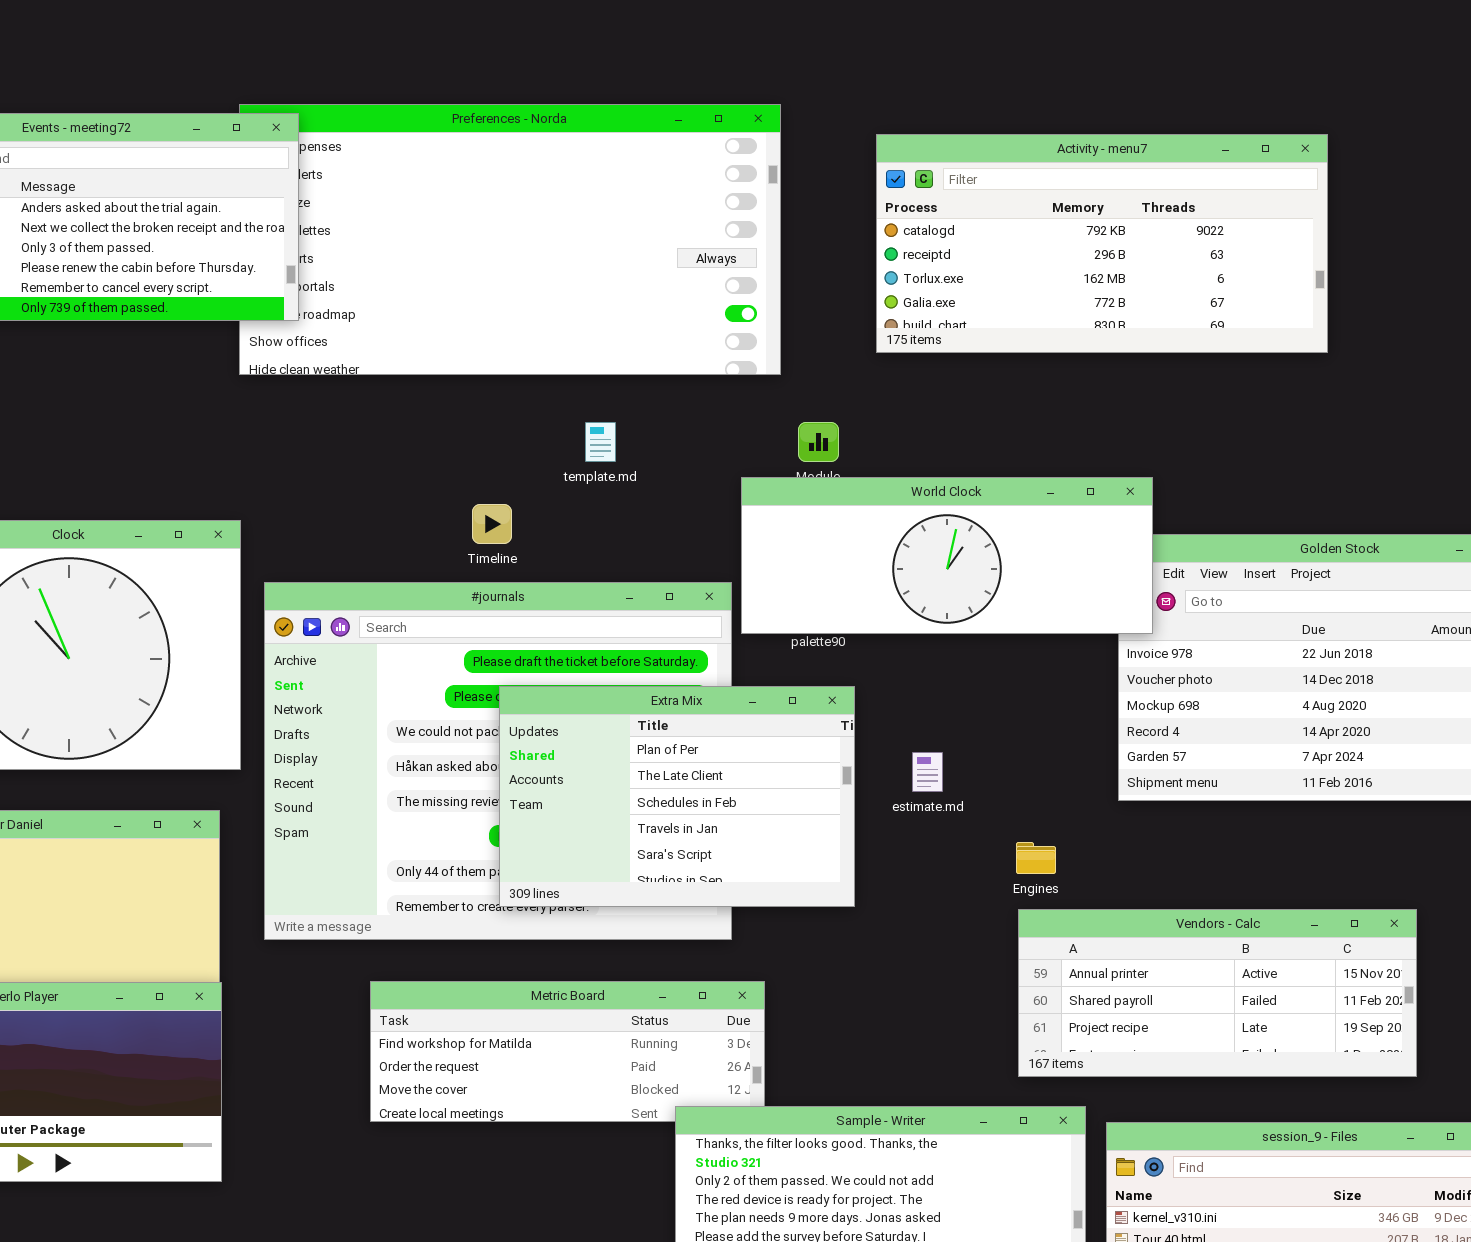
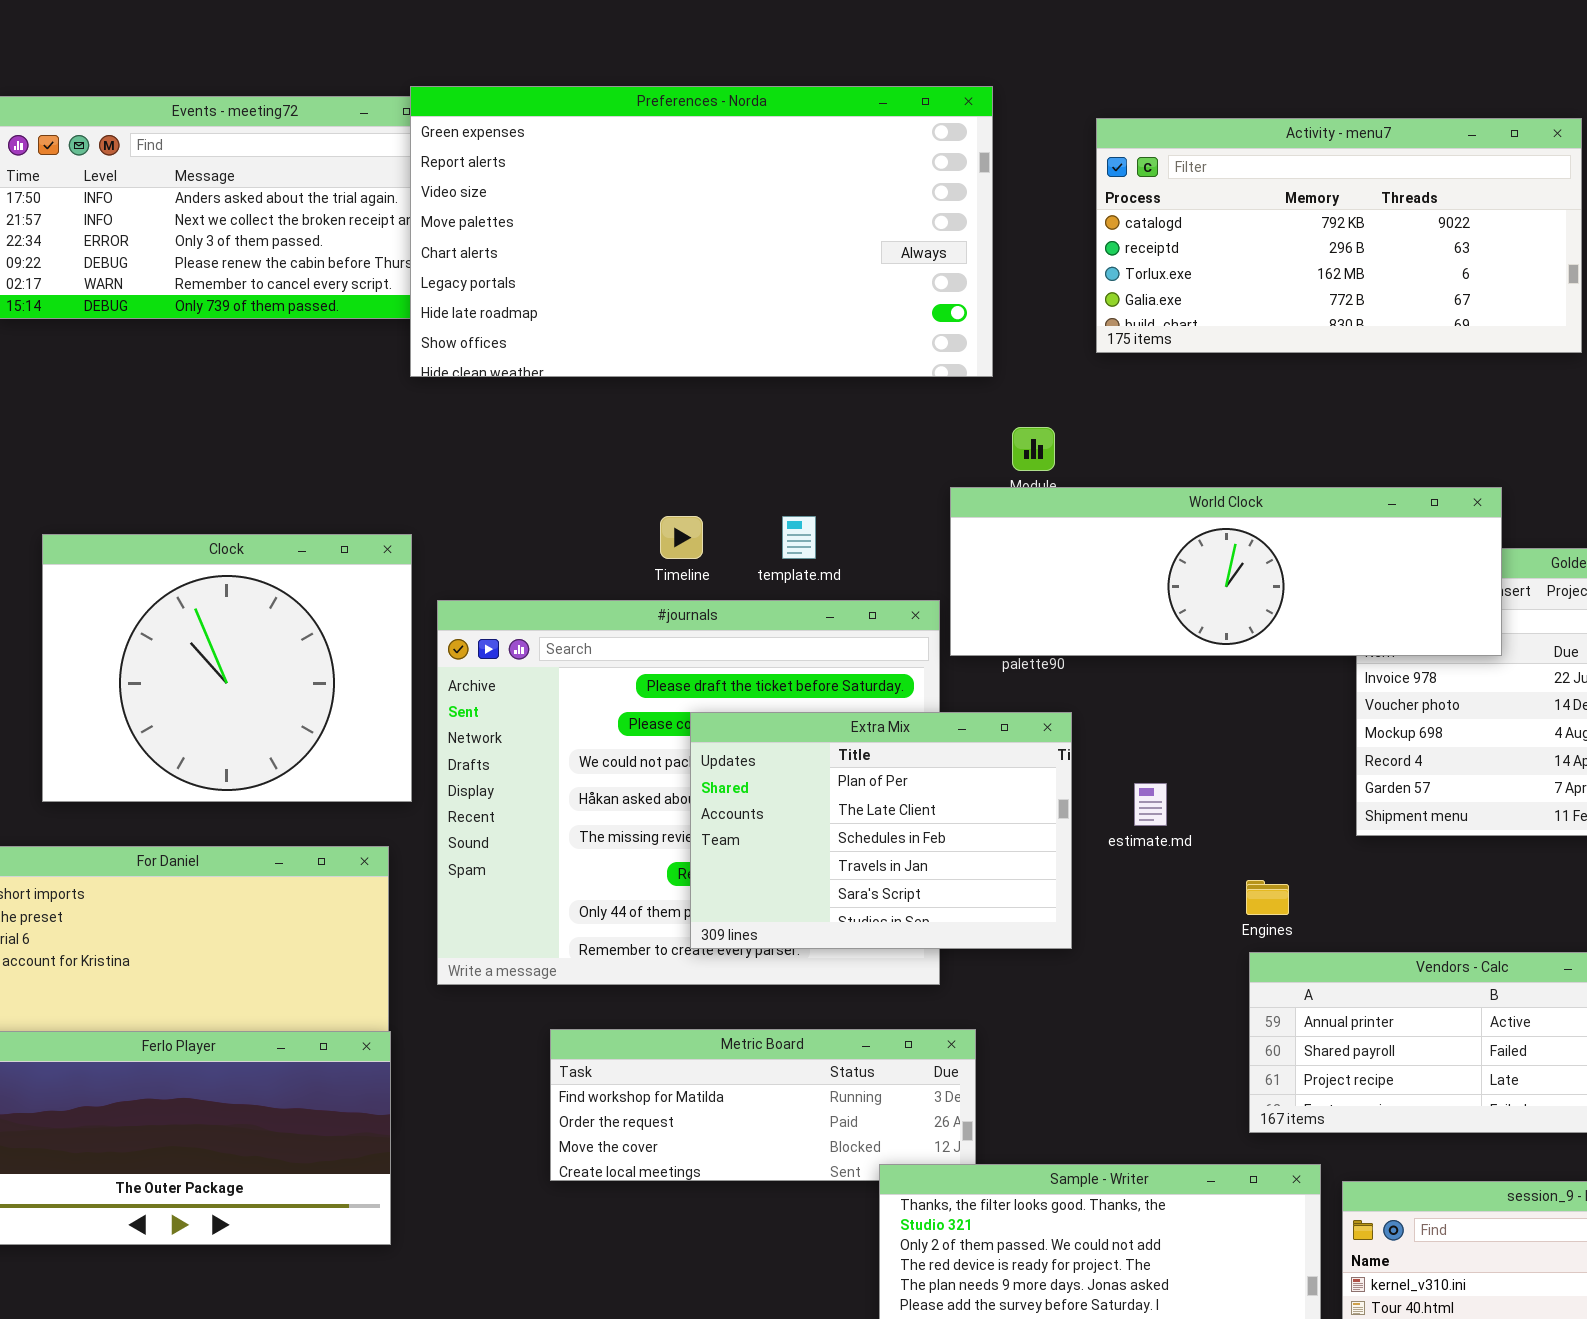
Preferences - Norda: [239,104,781,375] -> [410,86,993,377], raised
template.md: [585,422,616,462] -> [782,516,816,559], moved
World Clock: [741,477,1153,634] -> [950,487,1502,656], resized

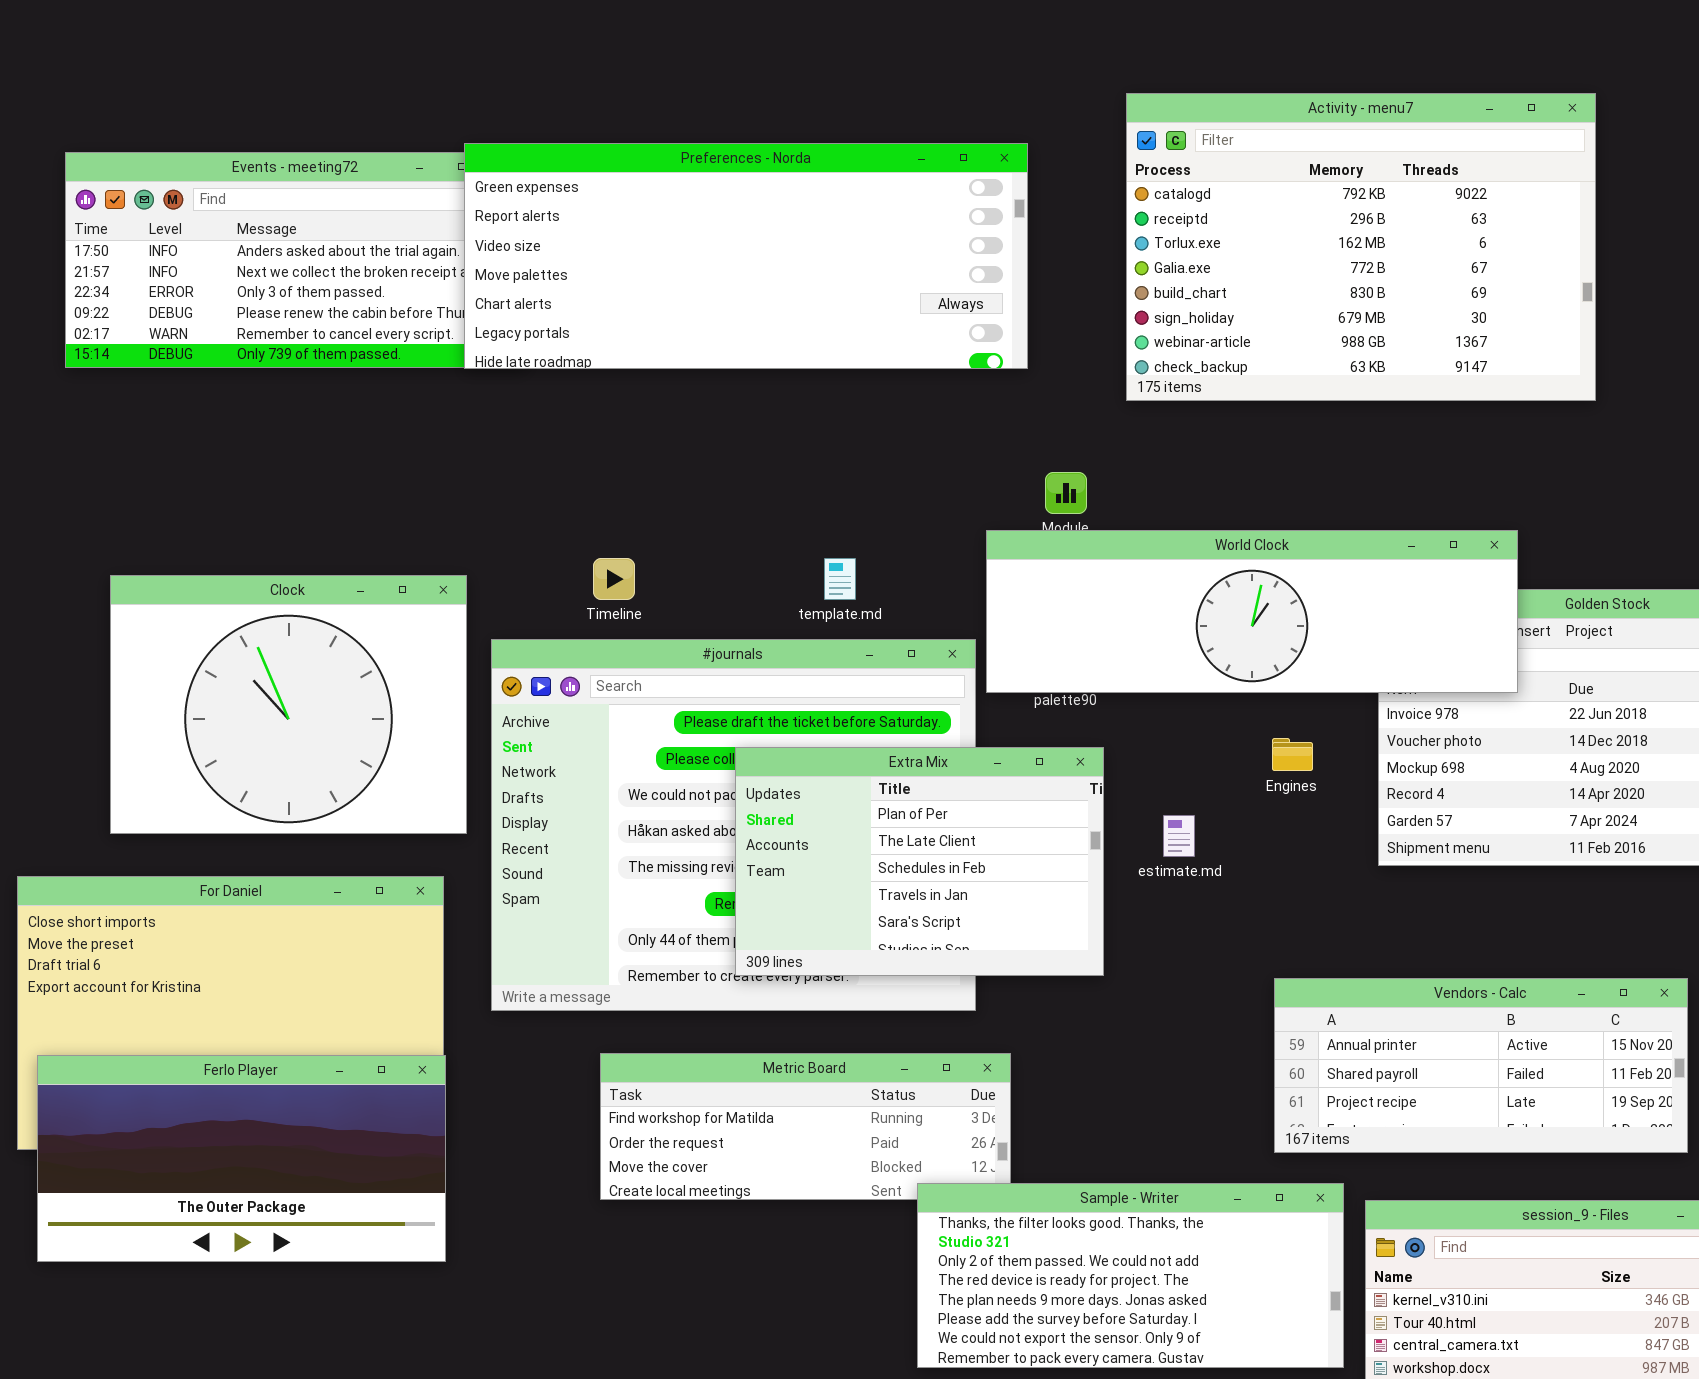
Preferences - Norda: [410,86,993,377] -> [464,143,1028,369], resized
Activity - menu7: [1096,118,1582,353] -> [1126,93,1596,401], resized
Timeline: [660,516,703,559] -> [593,558,635,600], moved
Engines: [1246,880,1289,915] -> [1272,738,1313,771], moved

